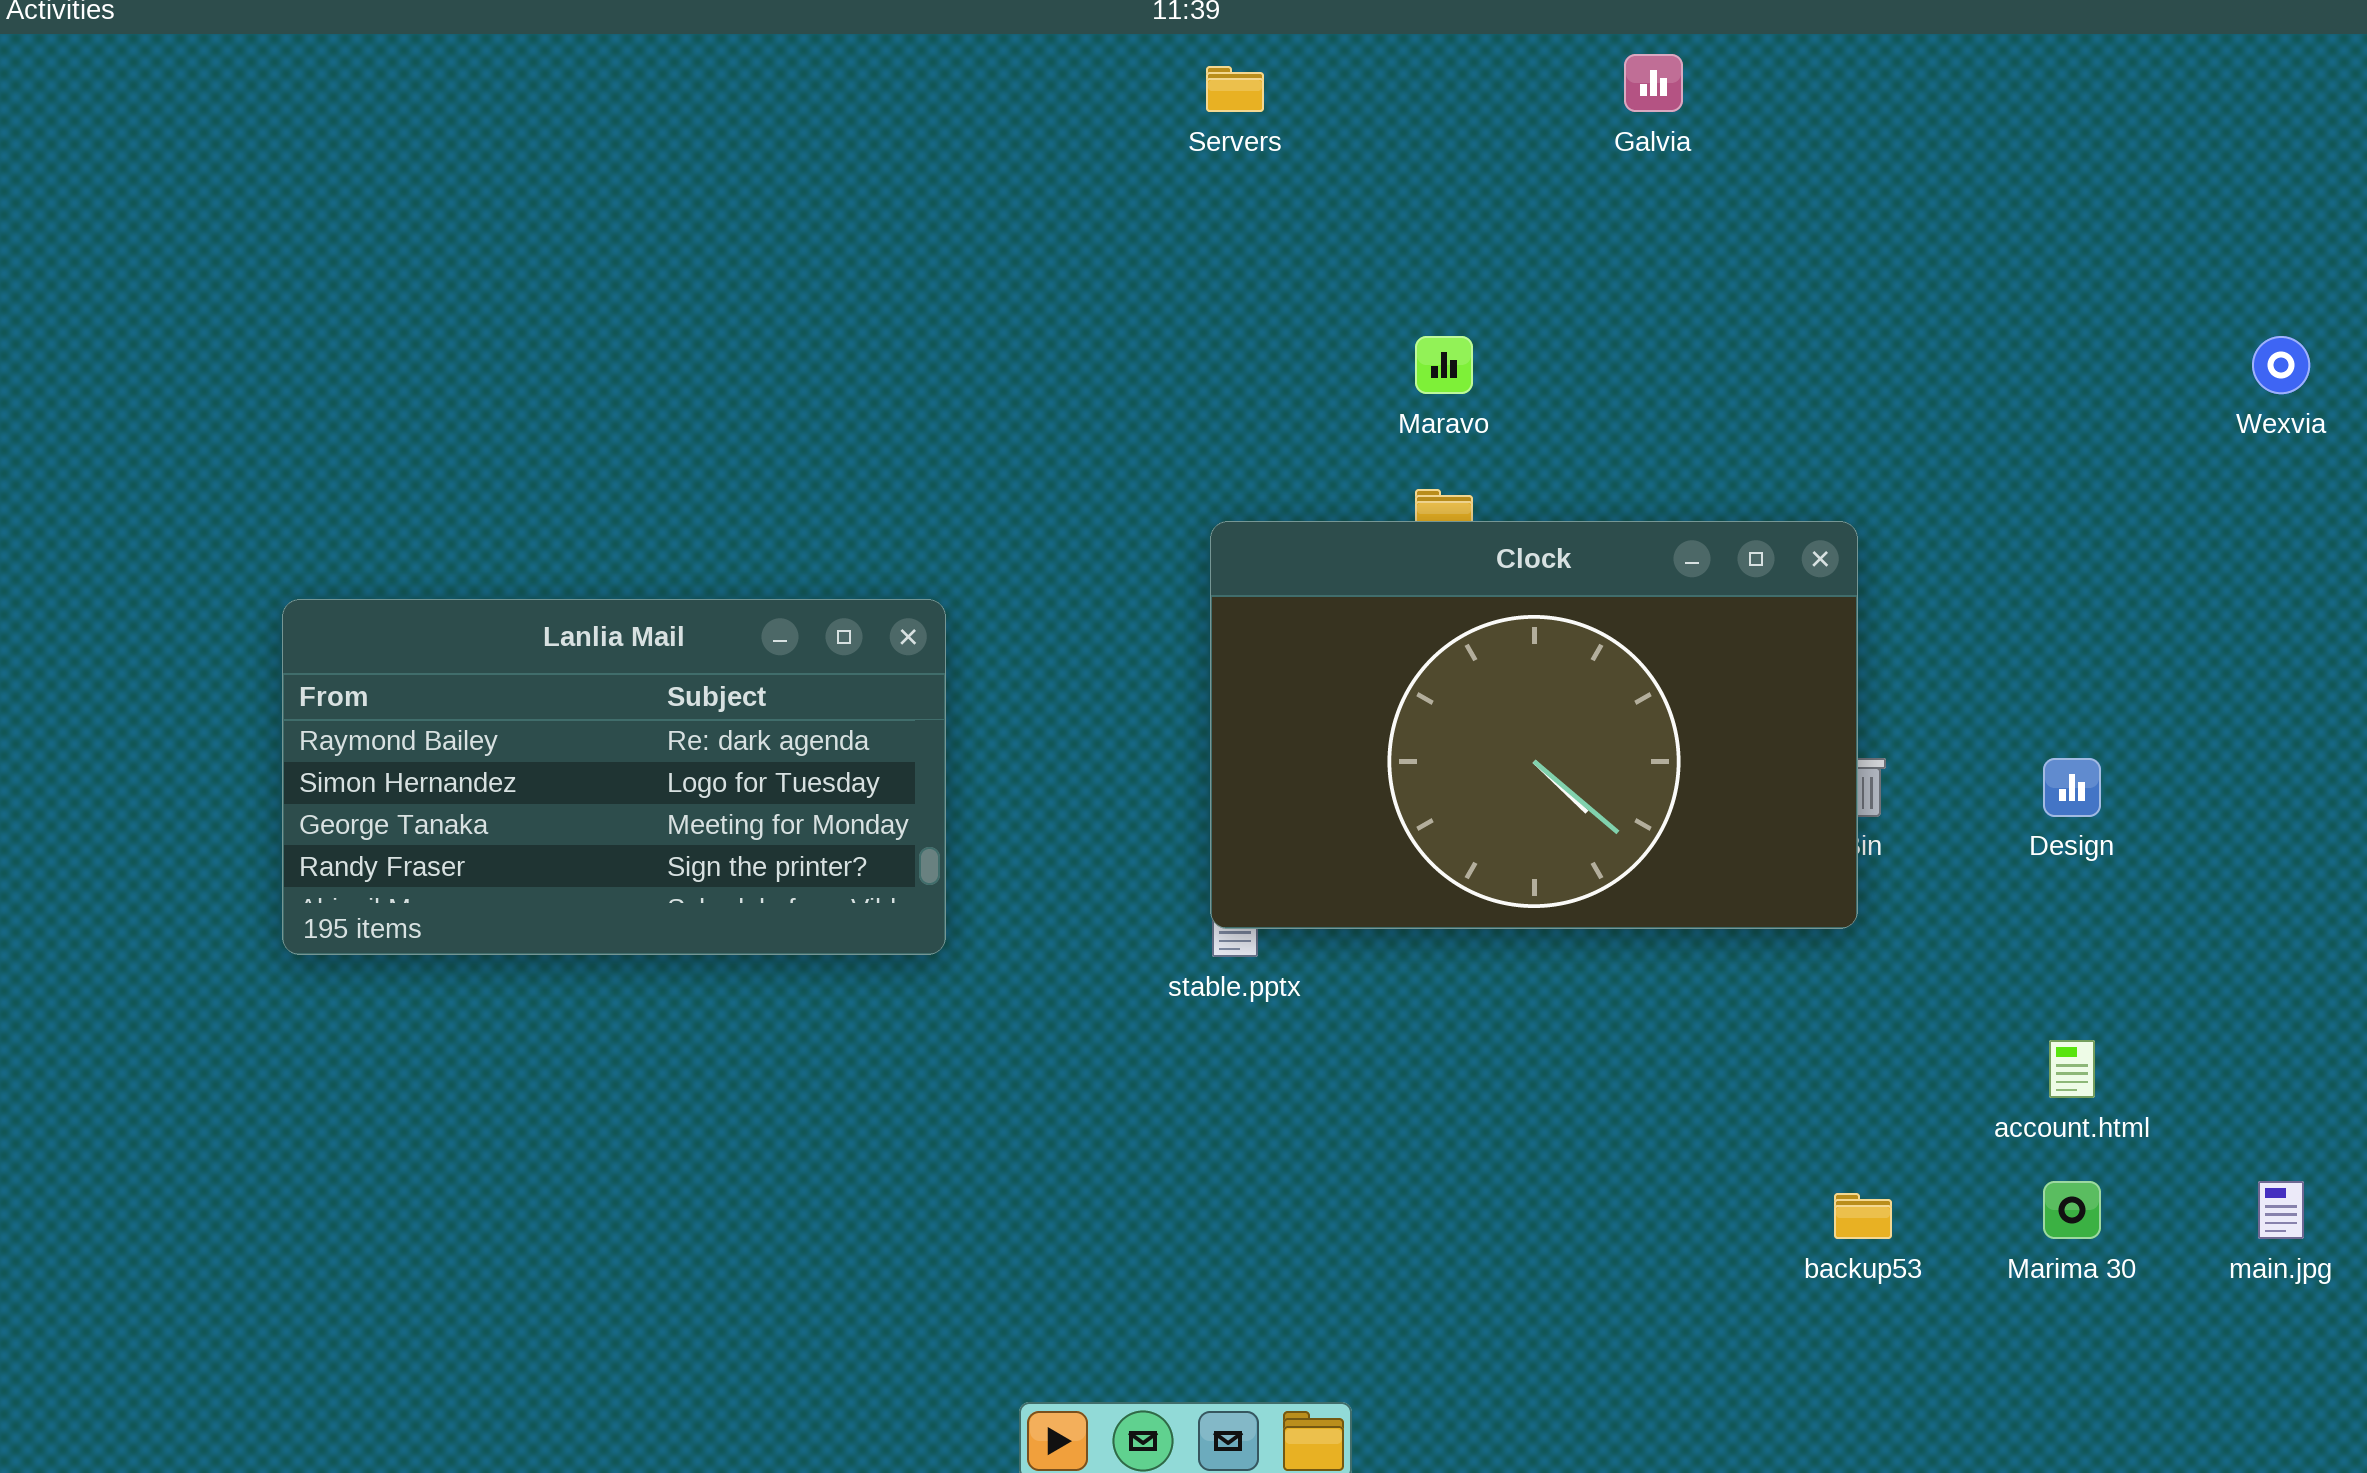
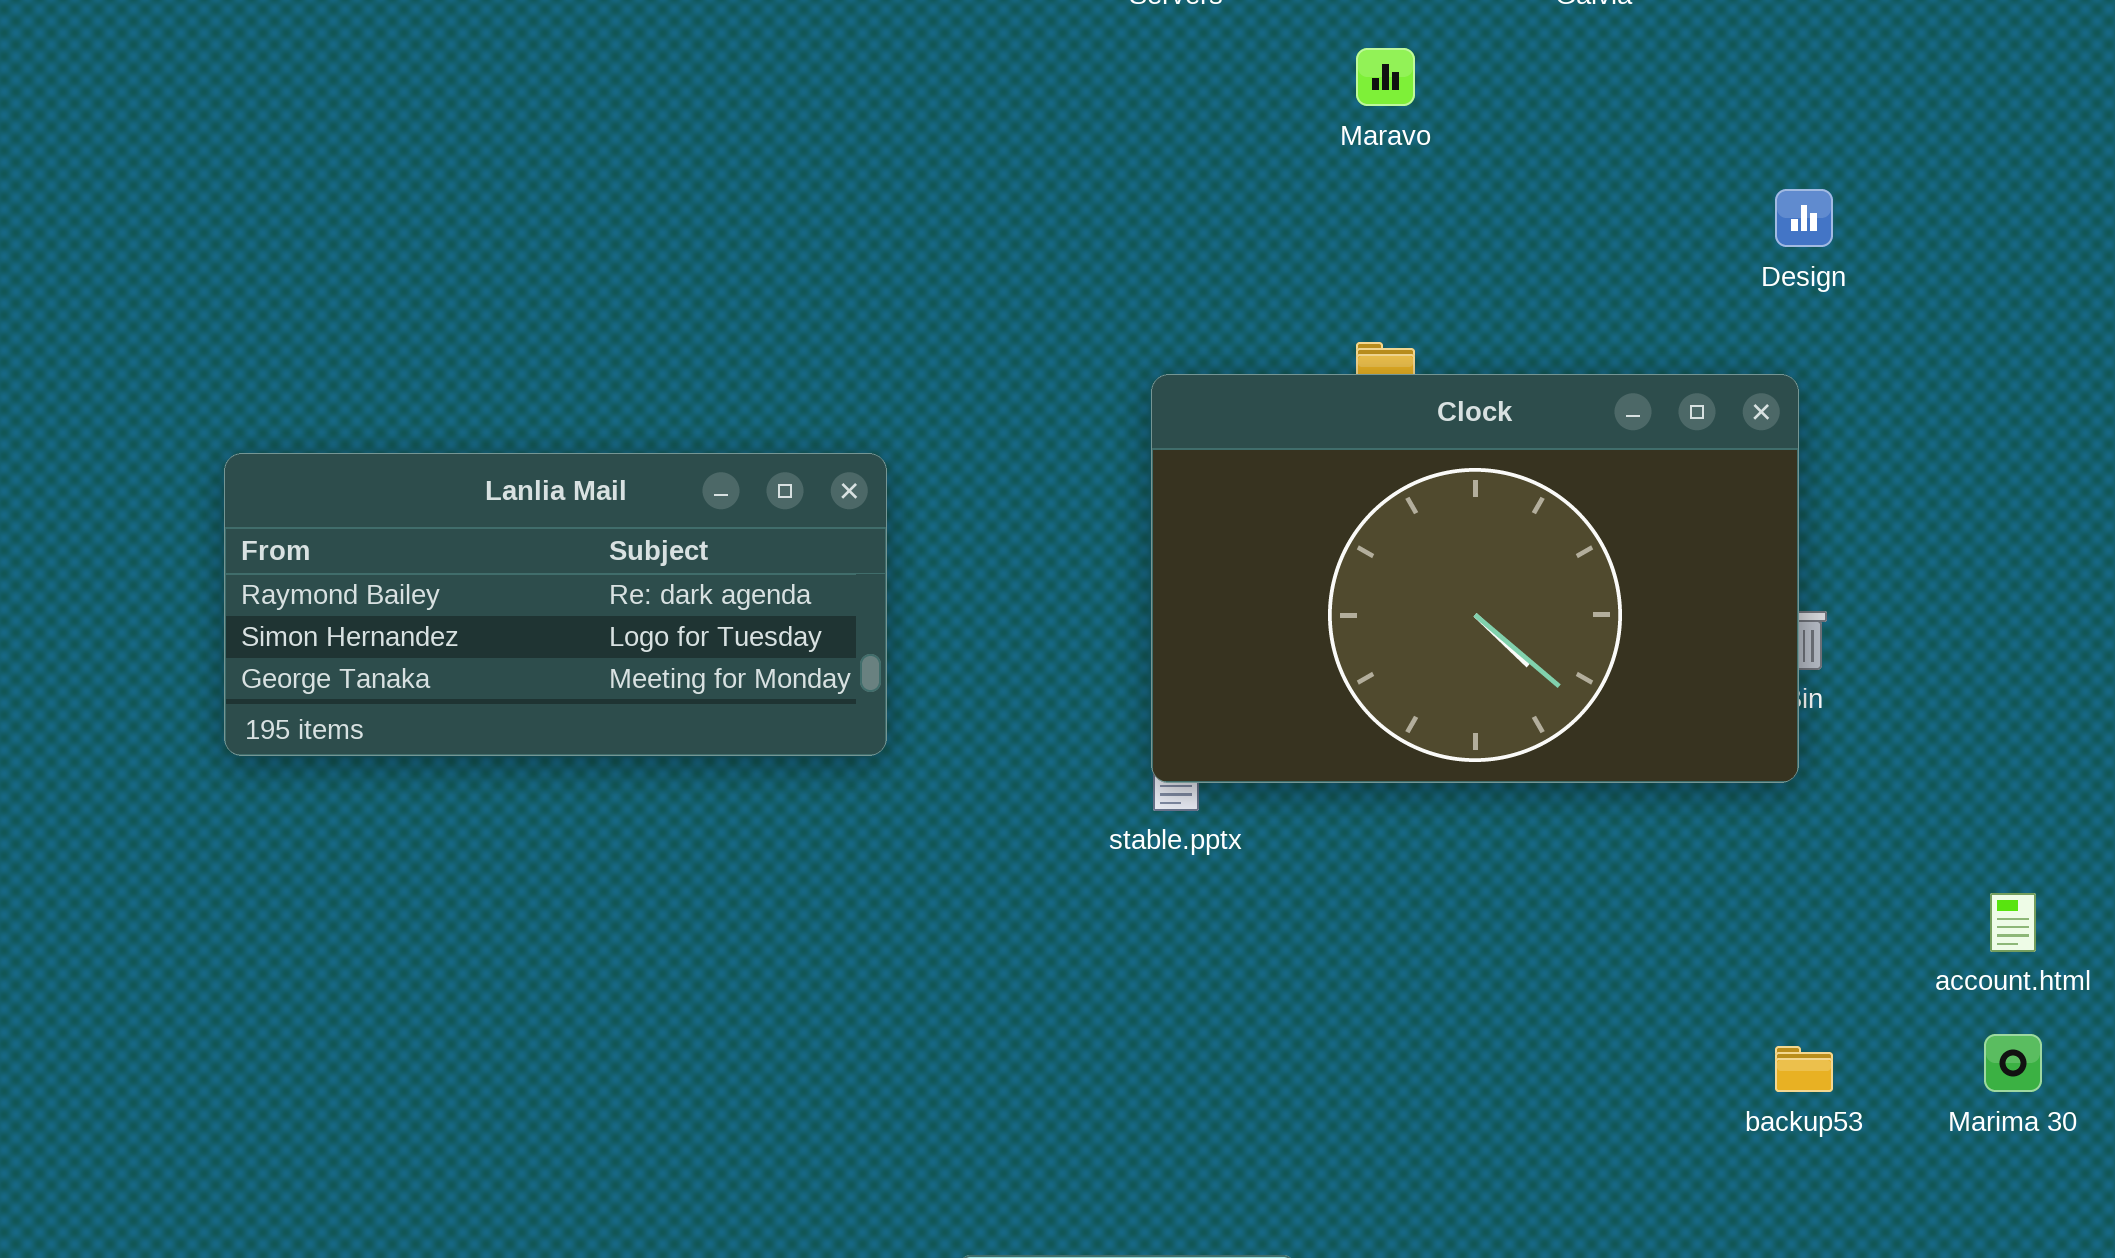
Maravo: [1415,336,1473,394] -> [1356,48,1415,106], moved
Lanlia Mail: [282,599,946,955] -> [224,453,887,756], resized
Design: [2043,758,2101,817] -> [1775,189,1833,247], moved

